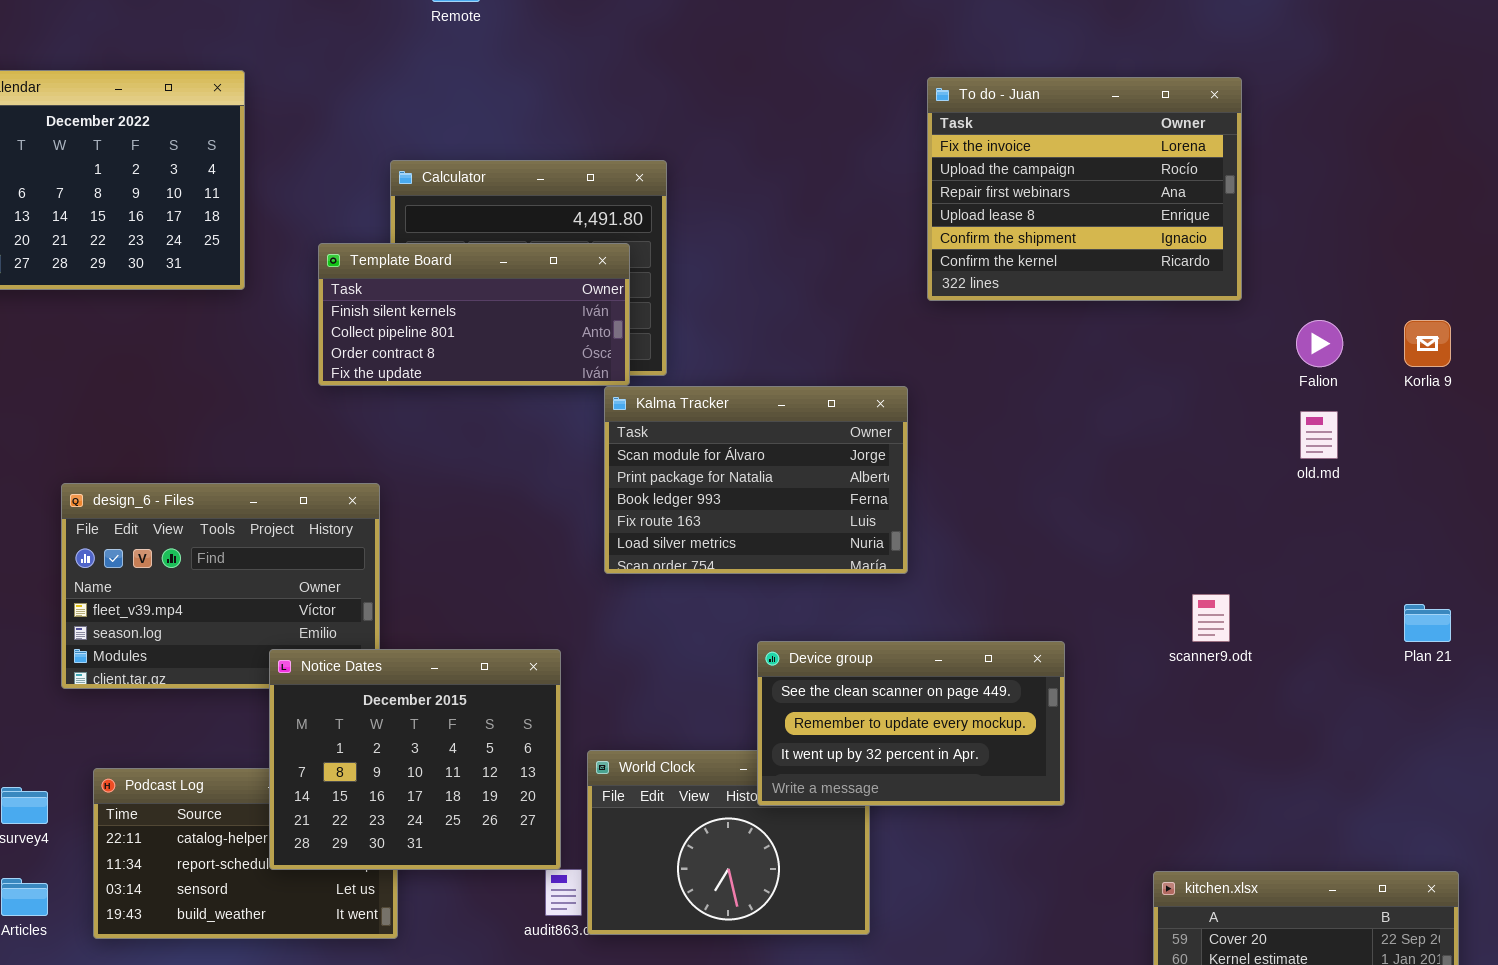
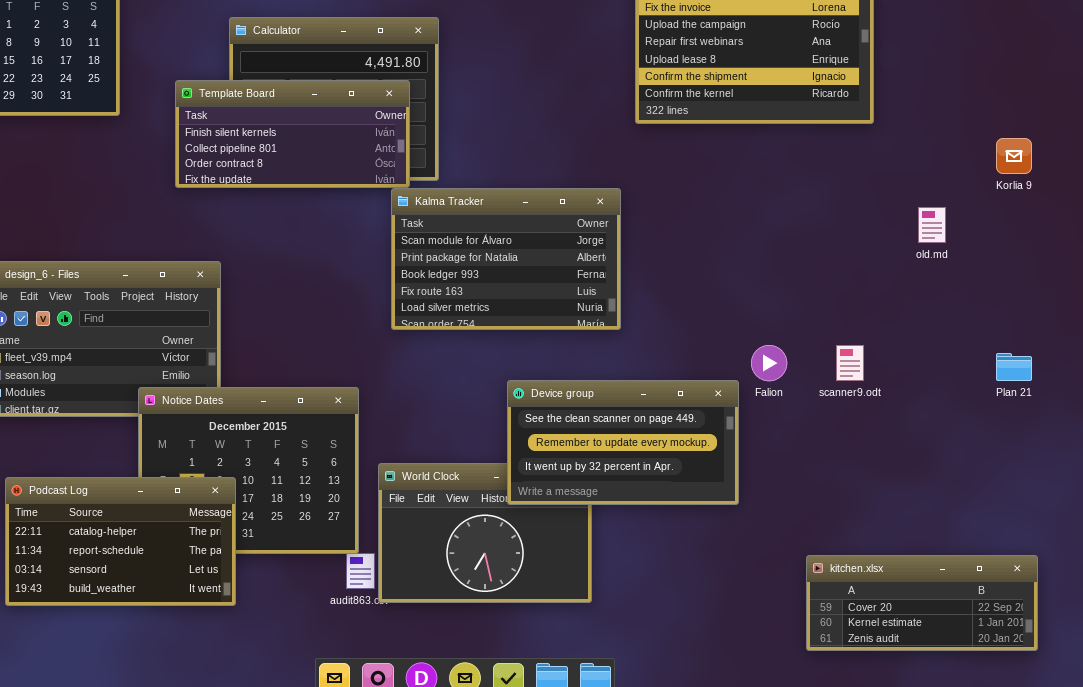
Falion: [1296,320,1343,367] -> [751,345,787,381], moved
Podcast Log: [93,768,398,939] -> [5,477,236,606], raised

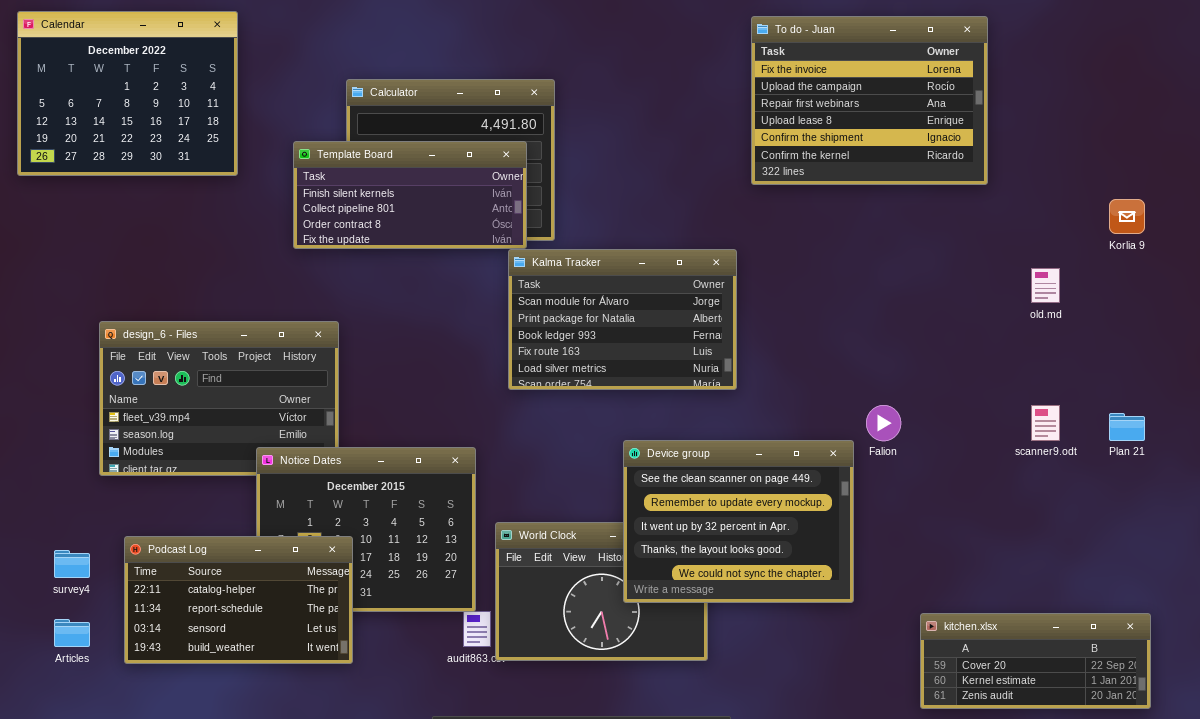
scanner9.odt: [836,345,864,381] -> [1031,405,1060,441], moved
Device group: [507,380,739,505] -> [623,440,854,603], resized

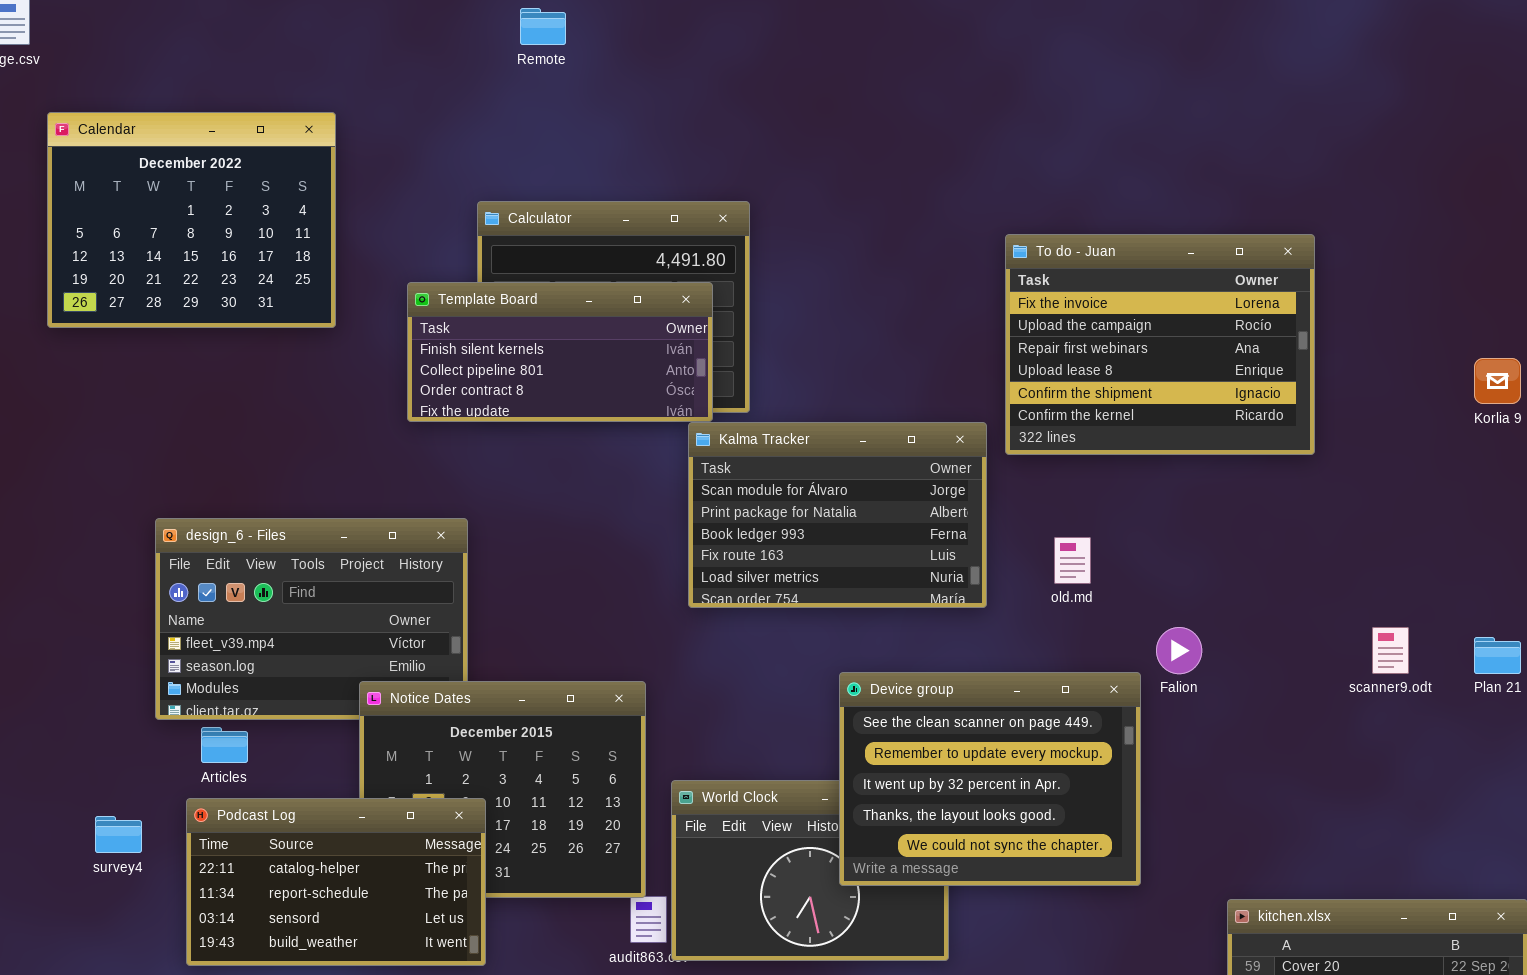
To do - Juan: [751,16,988,185] -> [1005,234,1315,455], moved
old.md: [1031,268,1060,303] -> [1054,537,1091,584], moved
Articles: [54,619,90,647] -> [201,727,248,763], moved

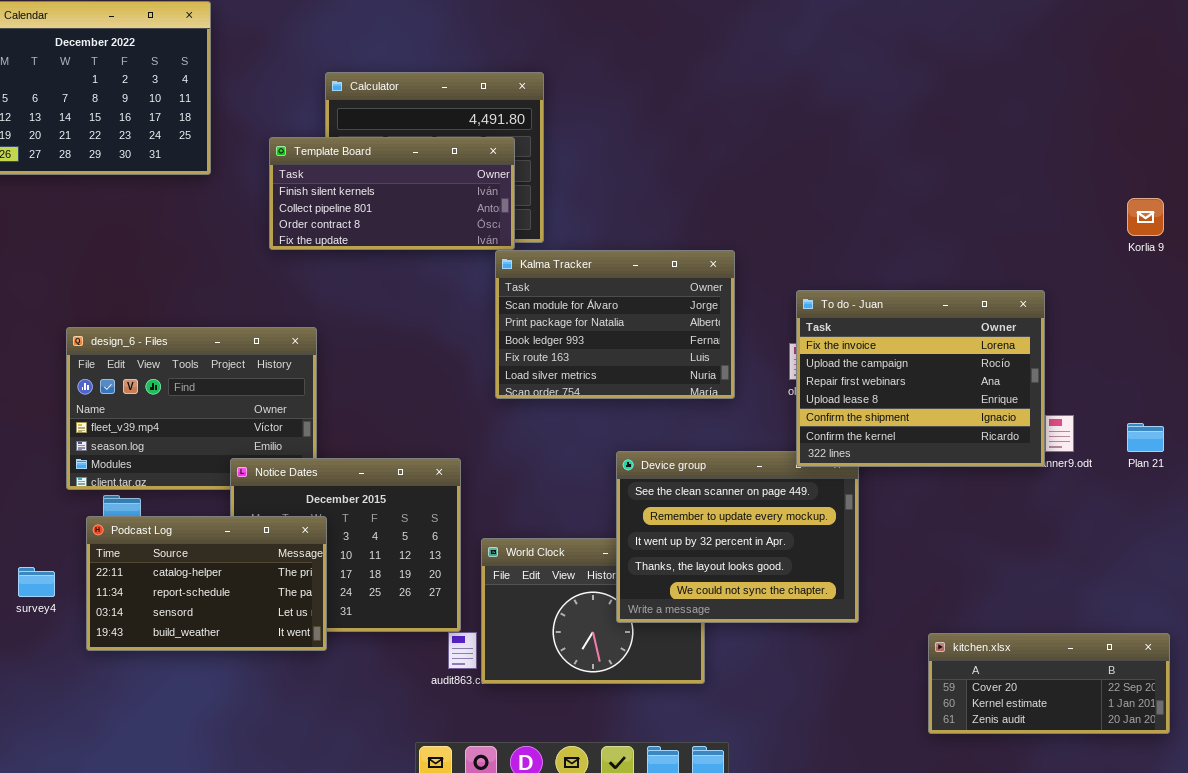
To do - Juan: [1005,234,1315,455] -> [796,290,1045,467], moved
Podcast Log: [186,798,486,966] -> [86,516,327,651], moved

